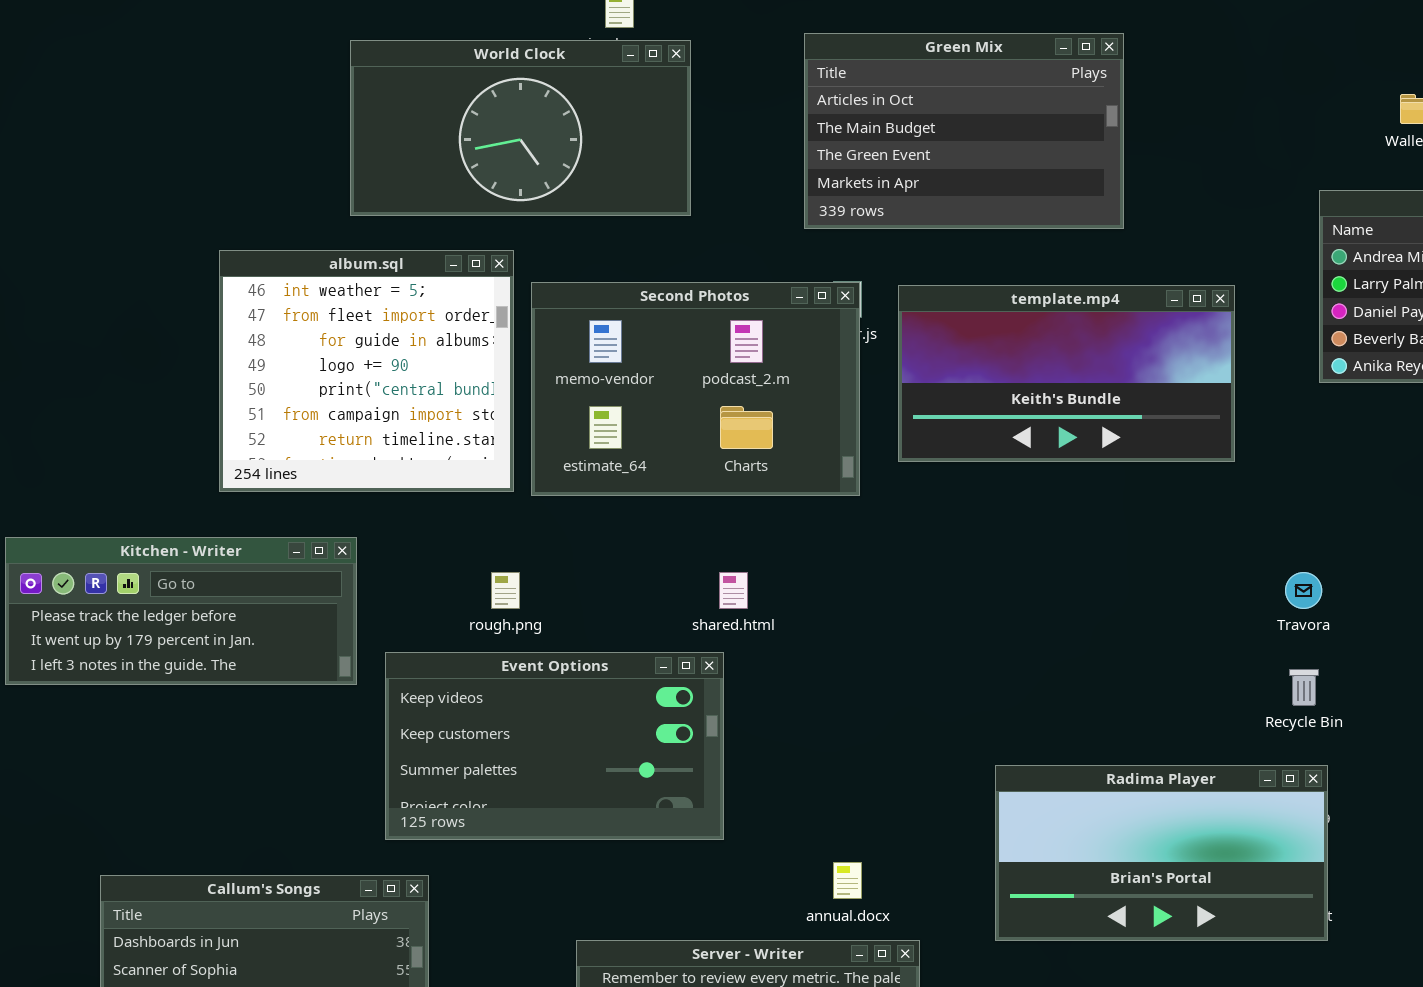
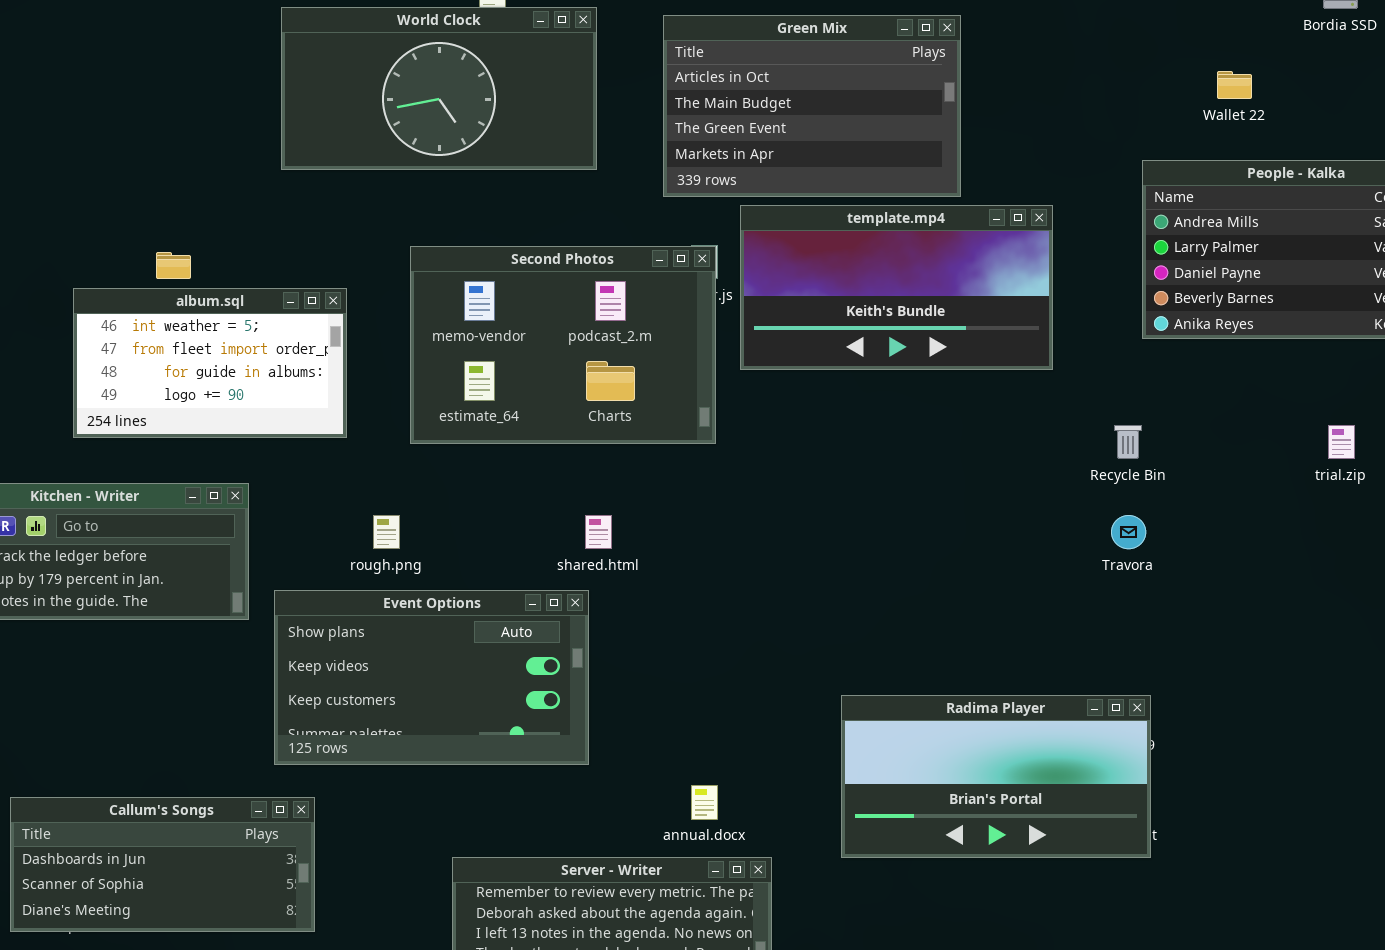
World Clock: [350,40,691,216] -> [281,7,597,170], moved
album.sql: [219,250,514,492] -> [73,288,347,438], moved, resized
template.mp4: [898,285,1235,462] -> [740,205,1053,370], moved
Event Options: [385,652,724,840] -> [274,590,589,765], scrolled up 1 row
Recycle Bin: [1289,669,1319,706] -> [1114,425,1142,459], moved

